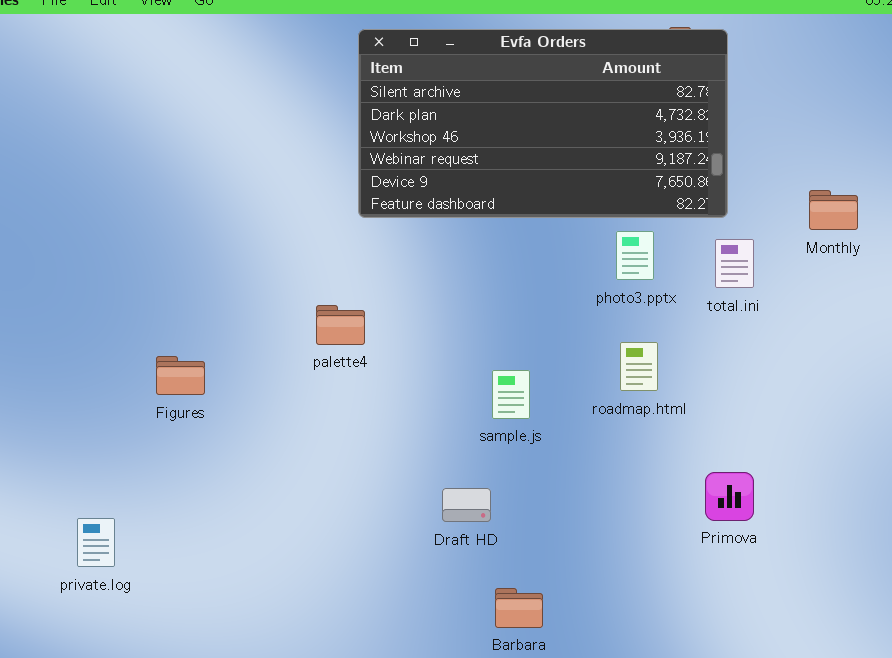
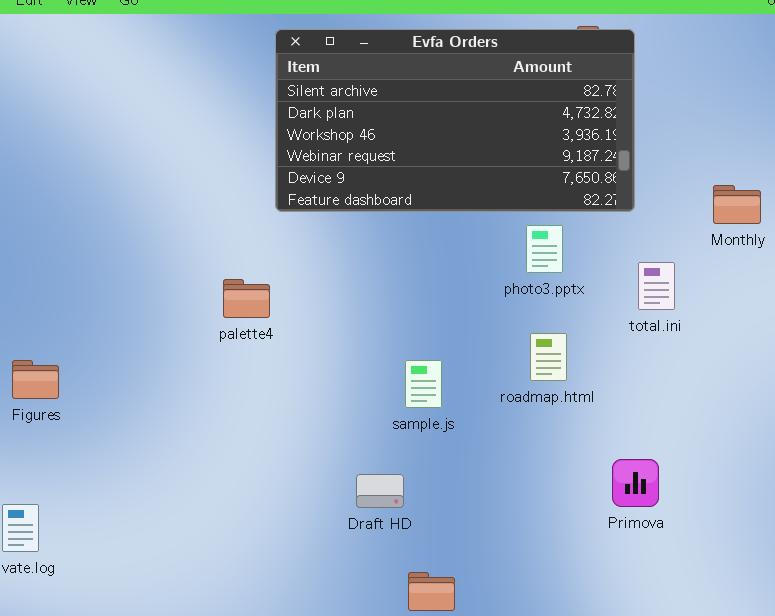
total.ini: [715,239,754,288] -> [638,262,675,310], moved
palette4: [316,305,365,345] -> [223,279,270,318], moved
Figures: [156,356,205,395] -> [12,360,59,399], moved

